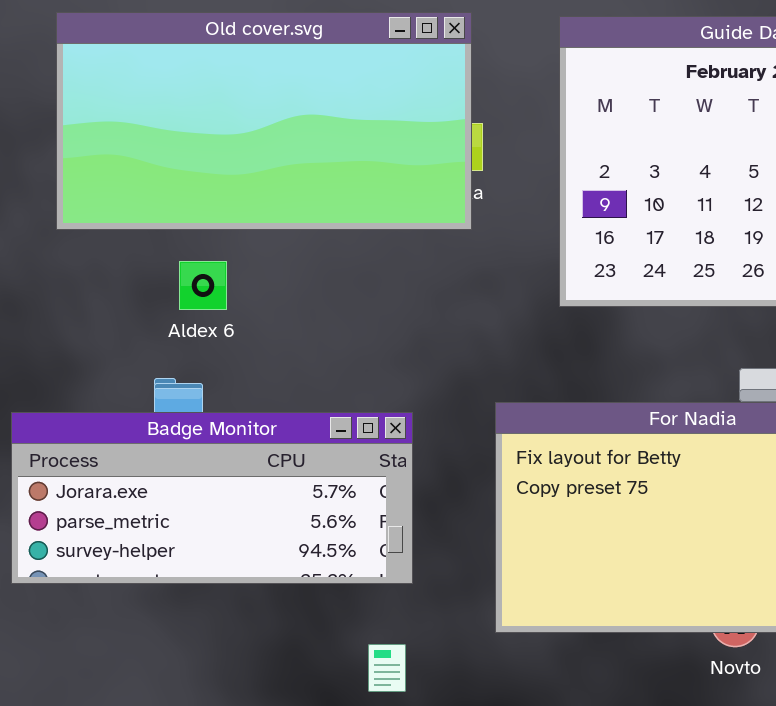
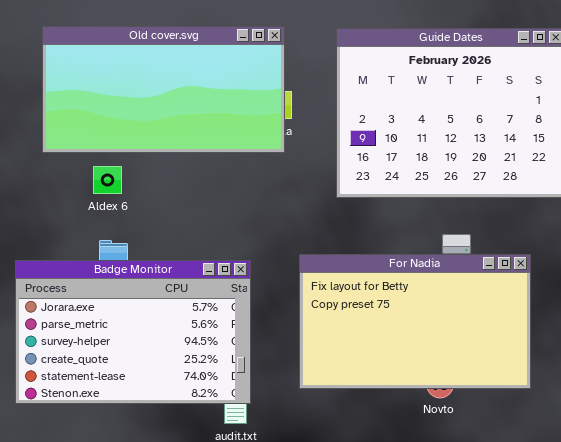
Aldex 6: [179,261,227,310] -> [93,166,122,194], moved
Badge Monitor: [11,412,413,584] -> [15,260,251,404], resized

